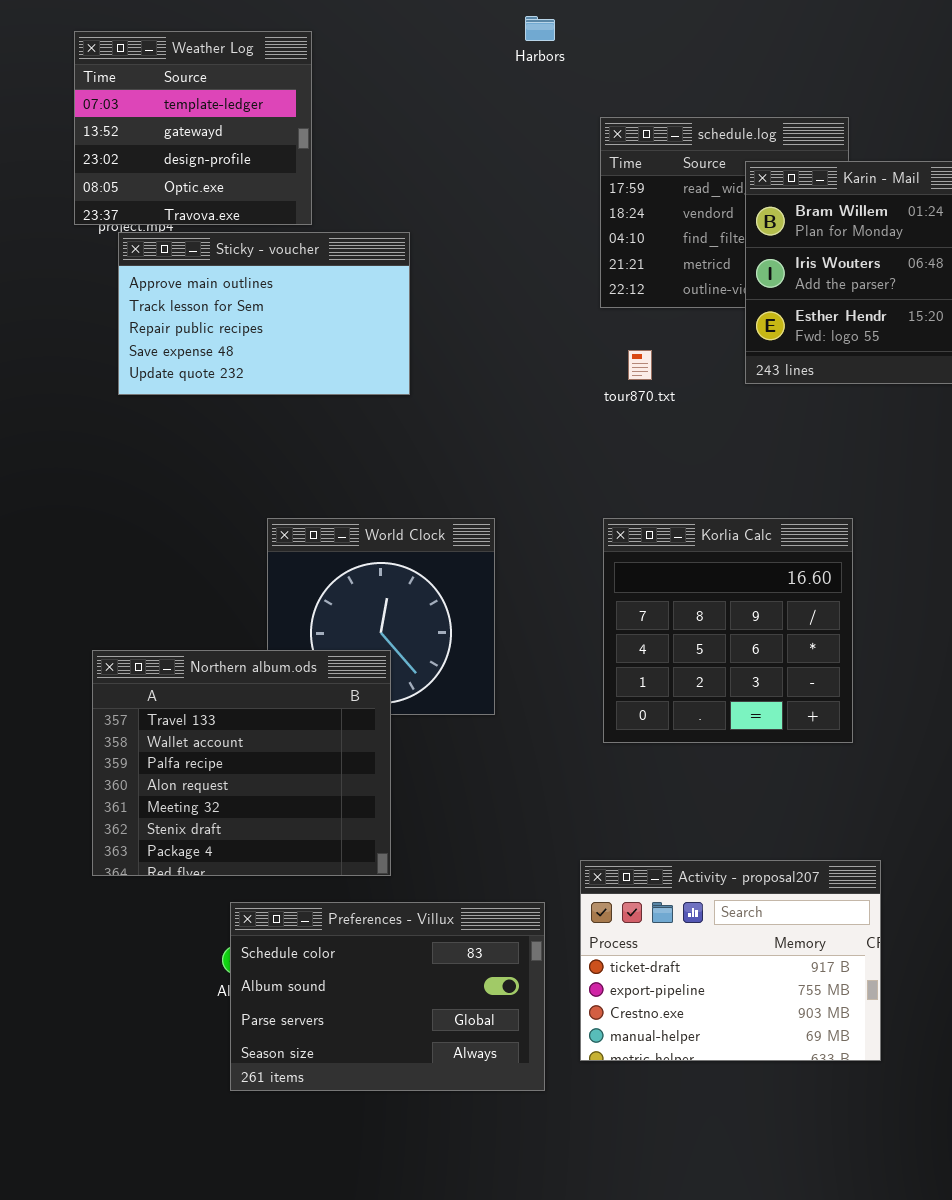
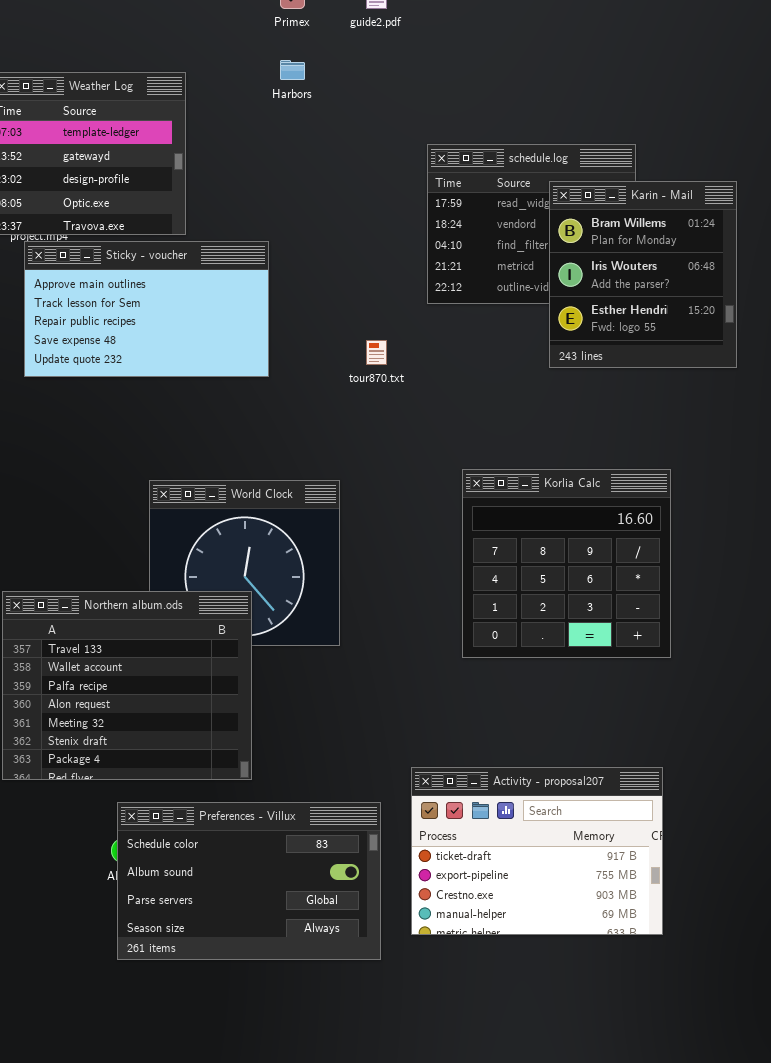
Harbors: [525,16,555,41] -> [280,60,305,80], moved
tour870.txt: [628,350,652,380] -> [366,340,387,365], moved
Korlia Calc: [603,518,853,743] -> [462,469,671,658], moved

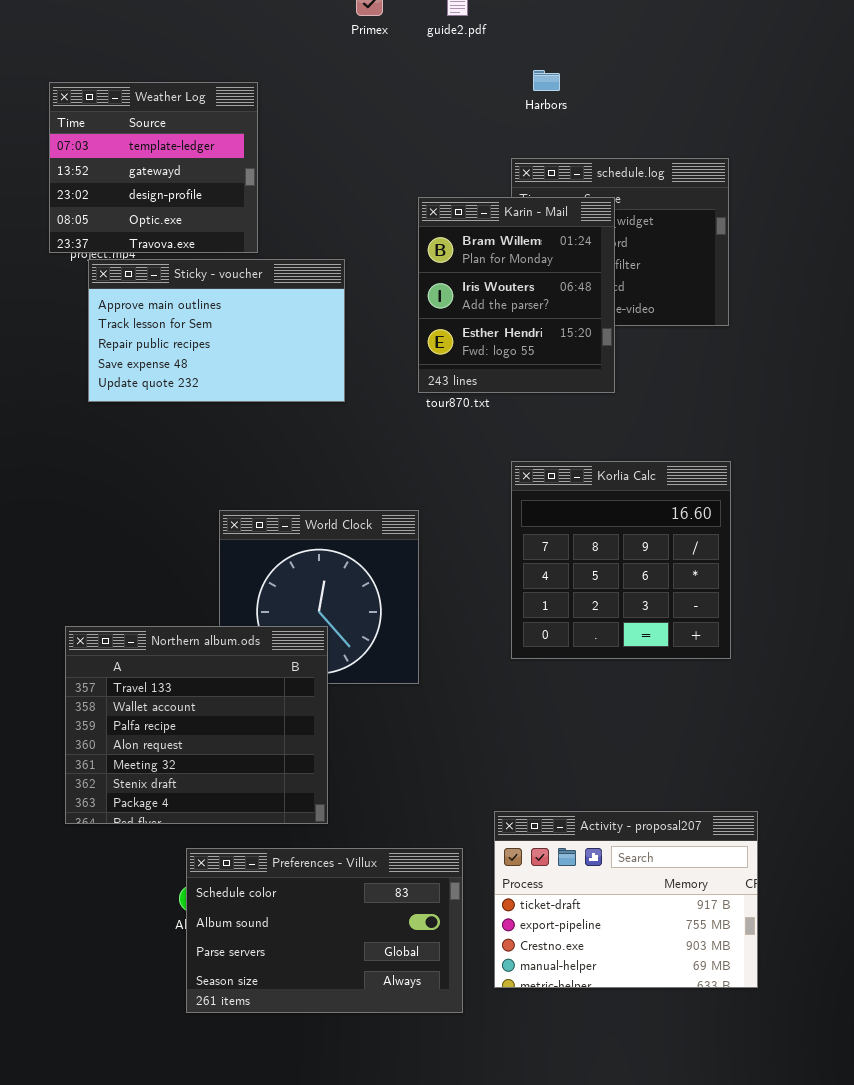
Harbors: [280,60,305,80] -> [533,70,560,91], moved
Karin - Mail: [549,181,737,368] -> [418,197,615,393], moved
Korlia Calc: [462,469,671,658] -> [511,461,731,659], moved

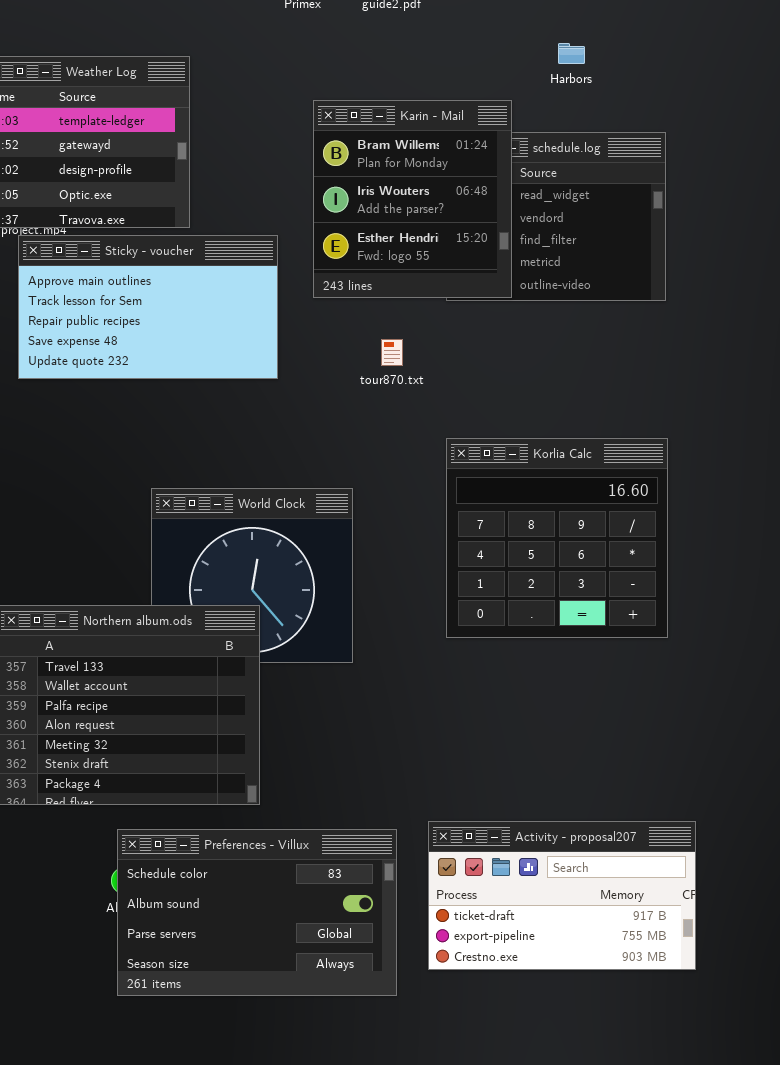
Harbors: [533,70,560,91] -> [558,43,585,64], moved
Karin - Mail: [418,197,615,393] -> [313,100,512,298], moved
Activity - proposal207: [494,811,758,988] -> [428,821,696,970], resized

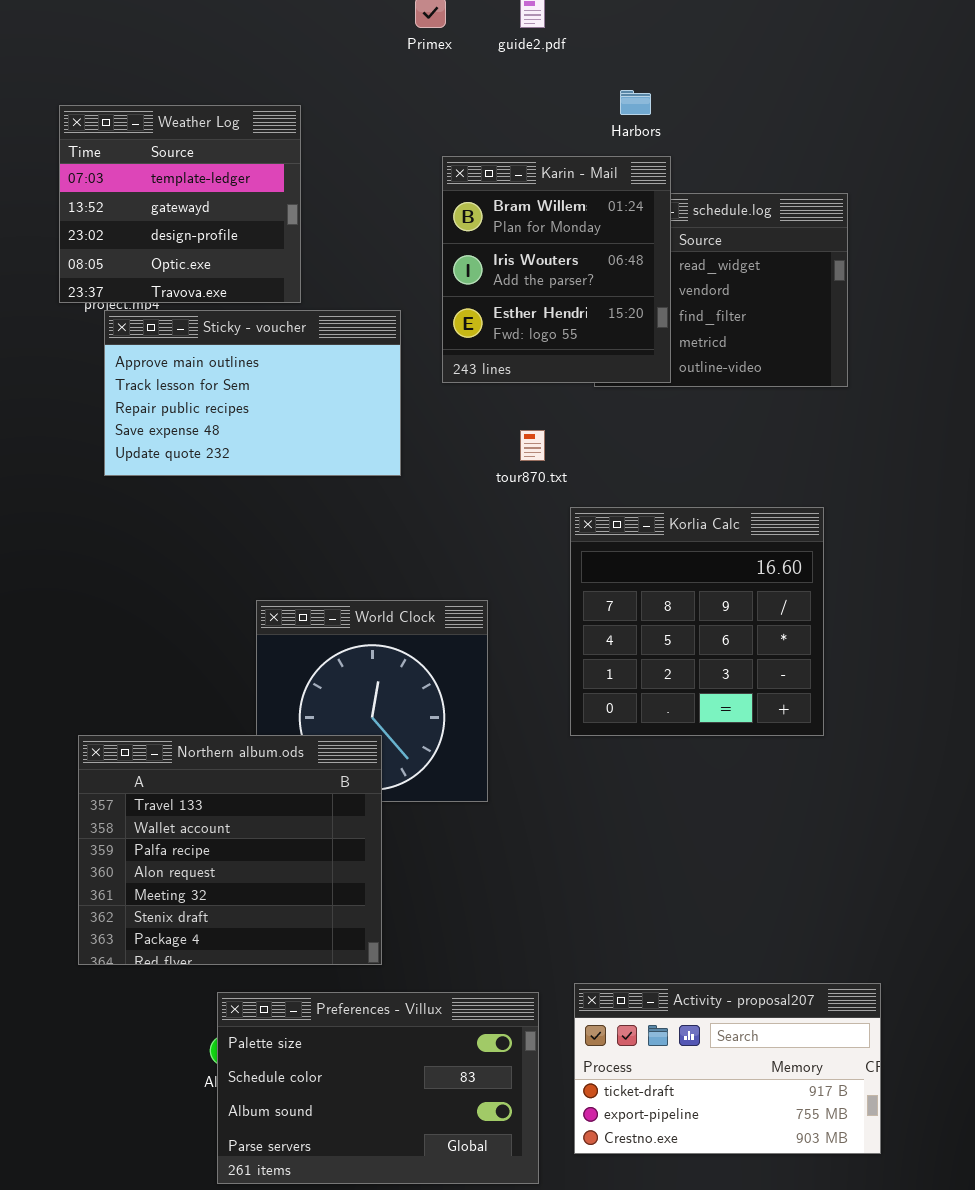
Harbors: [558,43,585,64] -> [620,90,651,115], moved
Korlia Calc: [446,438,668,638] -> [570,507,824,736], moved
Preferences - Villux: [117,829,397,996] -> [217,992,539,1184], scrolled up 1 row

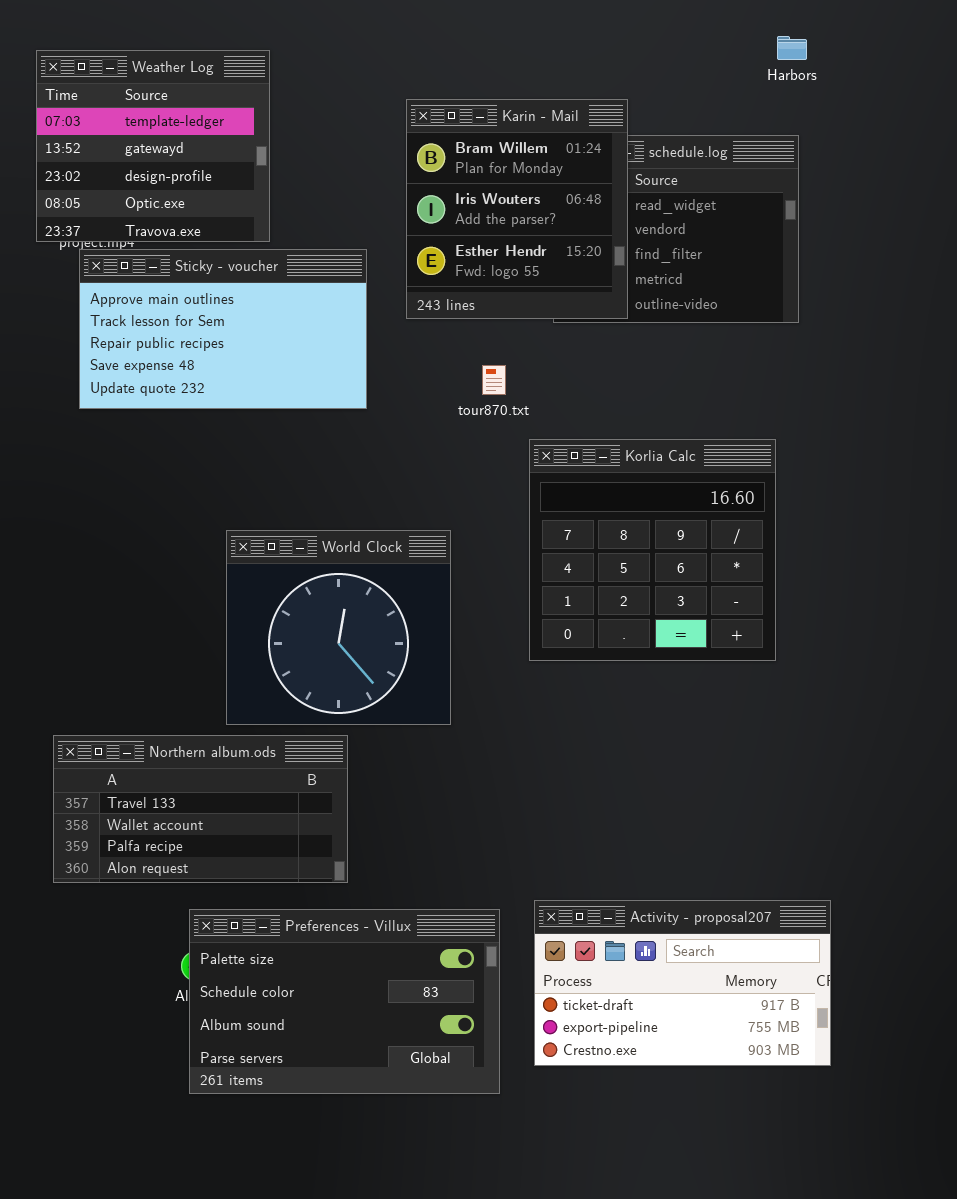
Harbors: [620,90,651,115] -> [777,36,807,60], moved
Northern album.ods: [78,735,382,965] -> [53,735,348,883], resized

